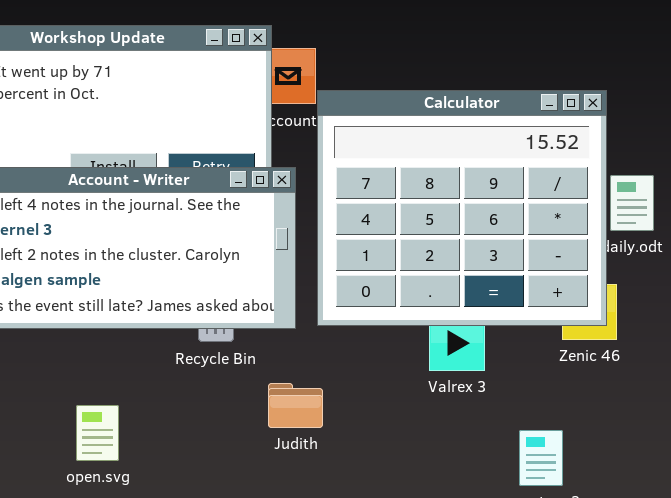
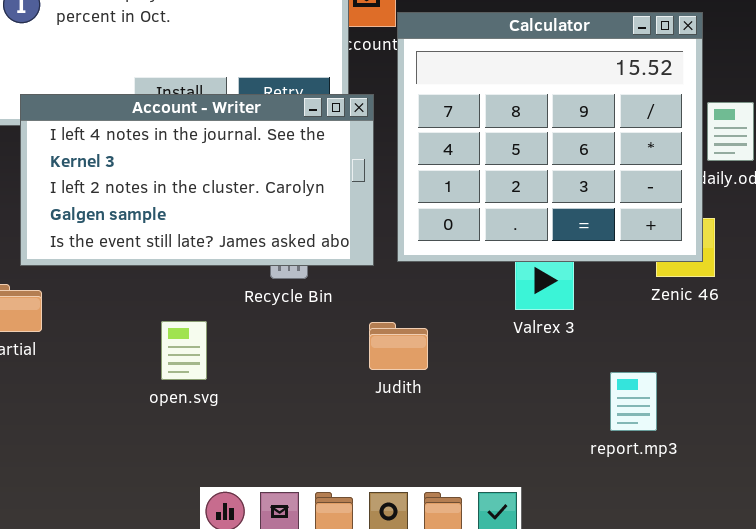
Judith: [268,383,323,428] -> [369,322,428,370], moved
open.svg: [76,405,119,461] -> [161,321,207,380], moved

